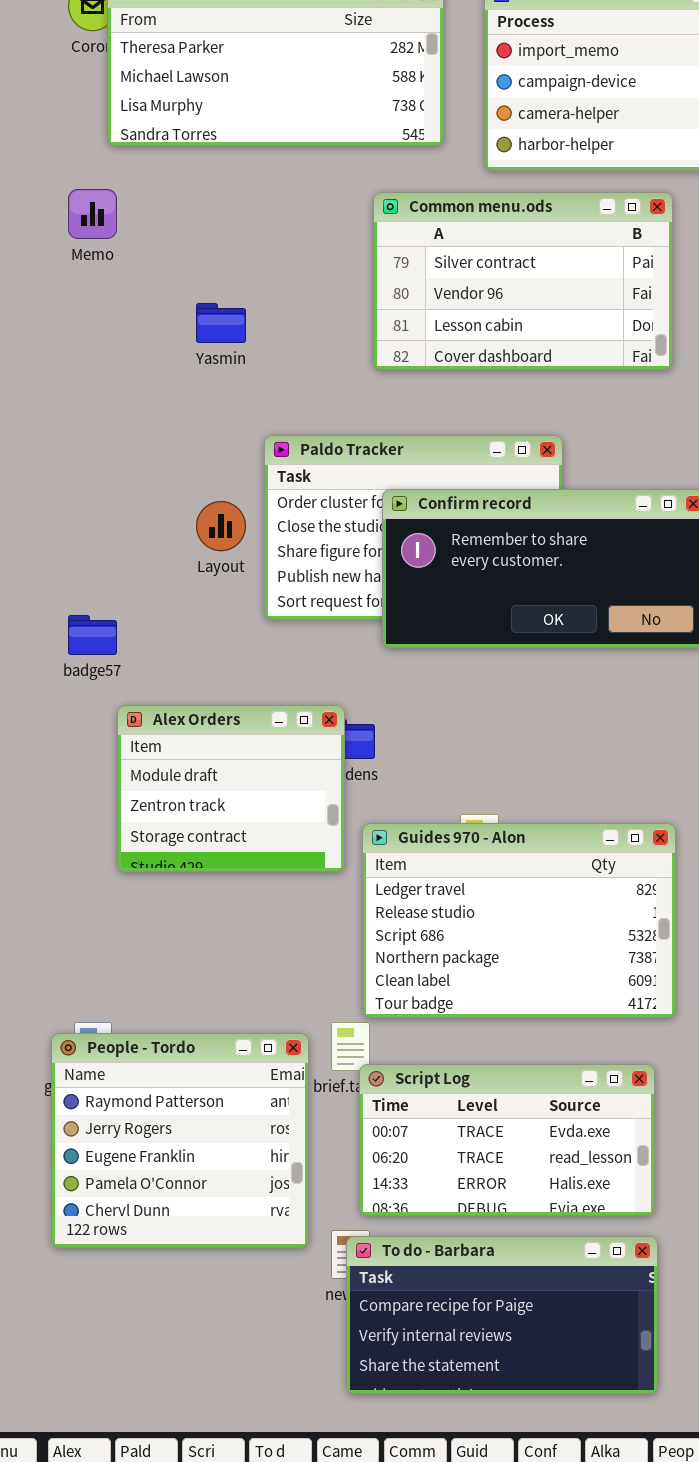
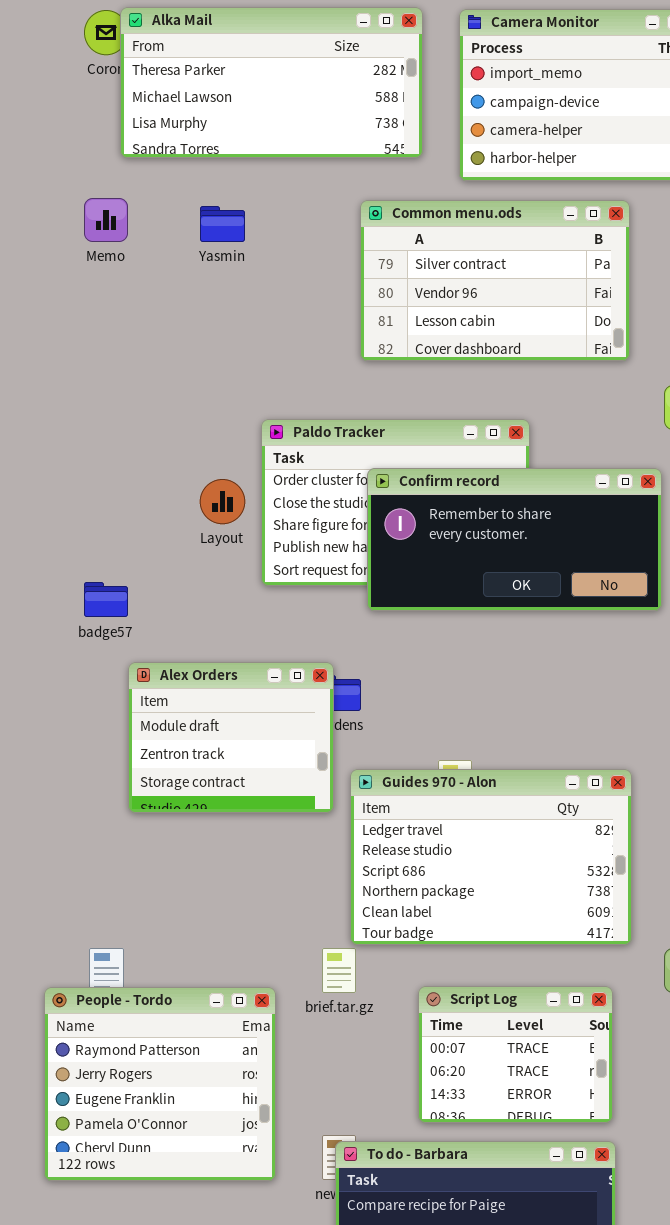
Yasmin: [196,303,246,343] -> [200,206,245,242], moved
People - Tordo: [51,1033,309,1248] -> [44,987,276,1181], moved
Script Log: [359,1064,655,1216] -> [418,986,613,1123], resized

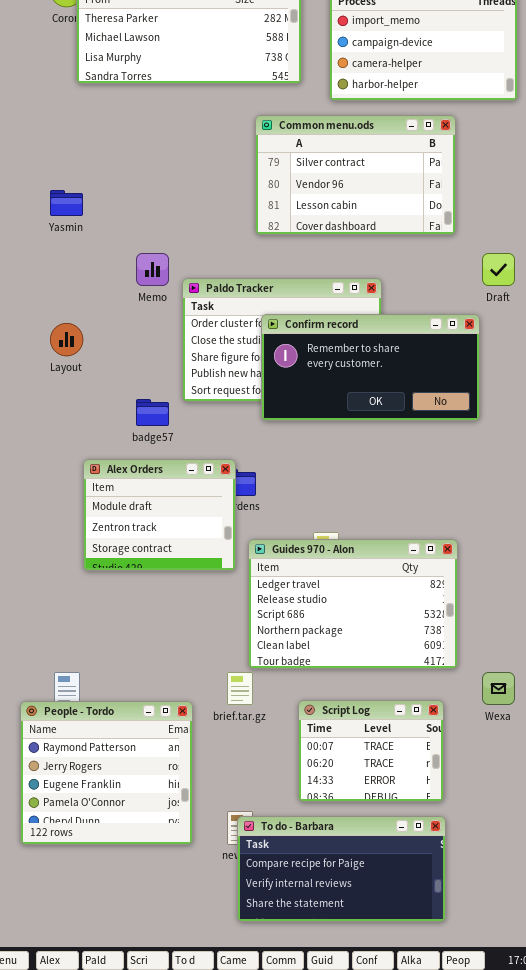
Memo: [84,198,128,242] -> [136,253,169,286], moved
Yasmin: [200,206,245,242] -> [50,190,83,216], moved
Layout: [200,479,245,524] -> [50,323,83,356], moved
badge57: [84,582,128,617] -> [136,399,169,426], moved

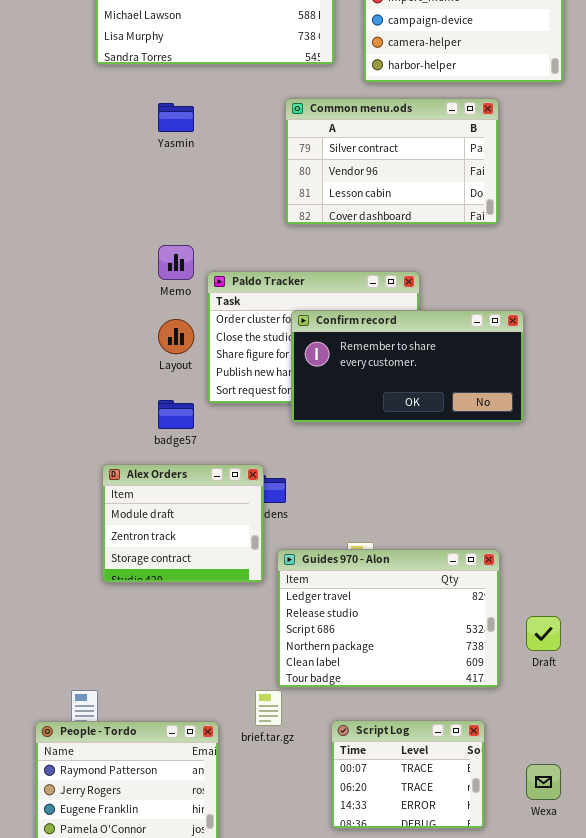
Yasmin: [50,190,83,216] -> [158,103,194,132], moved
Draft: [482,253,515,286] -> [526,616,561,651], moved
Layout: [50,323,83,356] -> [158,319,194,354], moved
Wexa: [482,672,515,705] -> [526,764,561,800], moved

